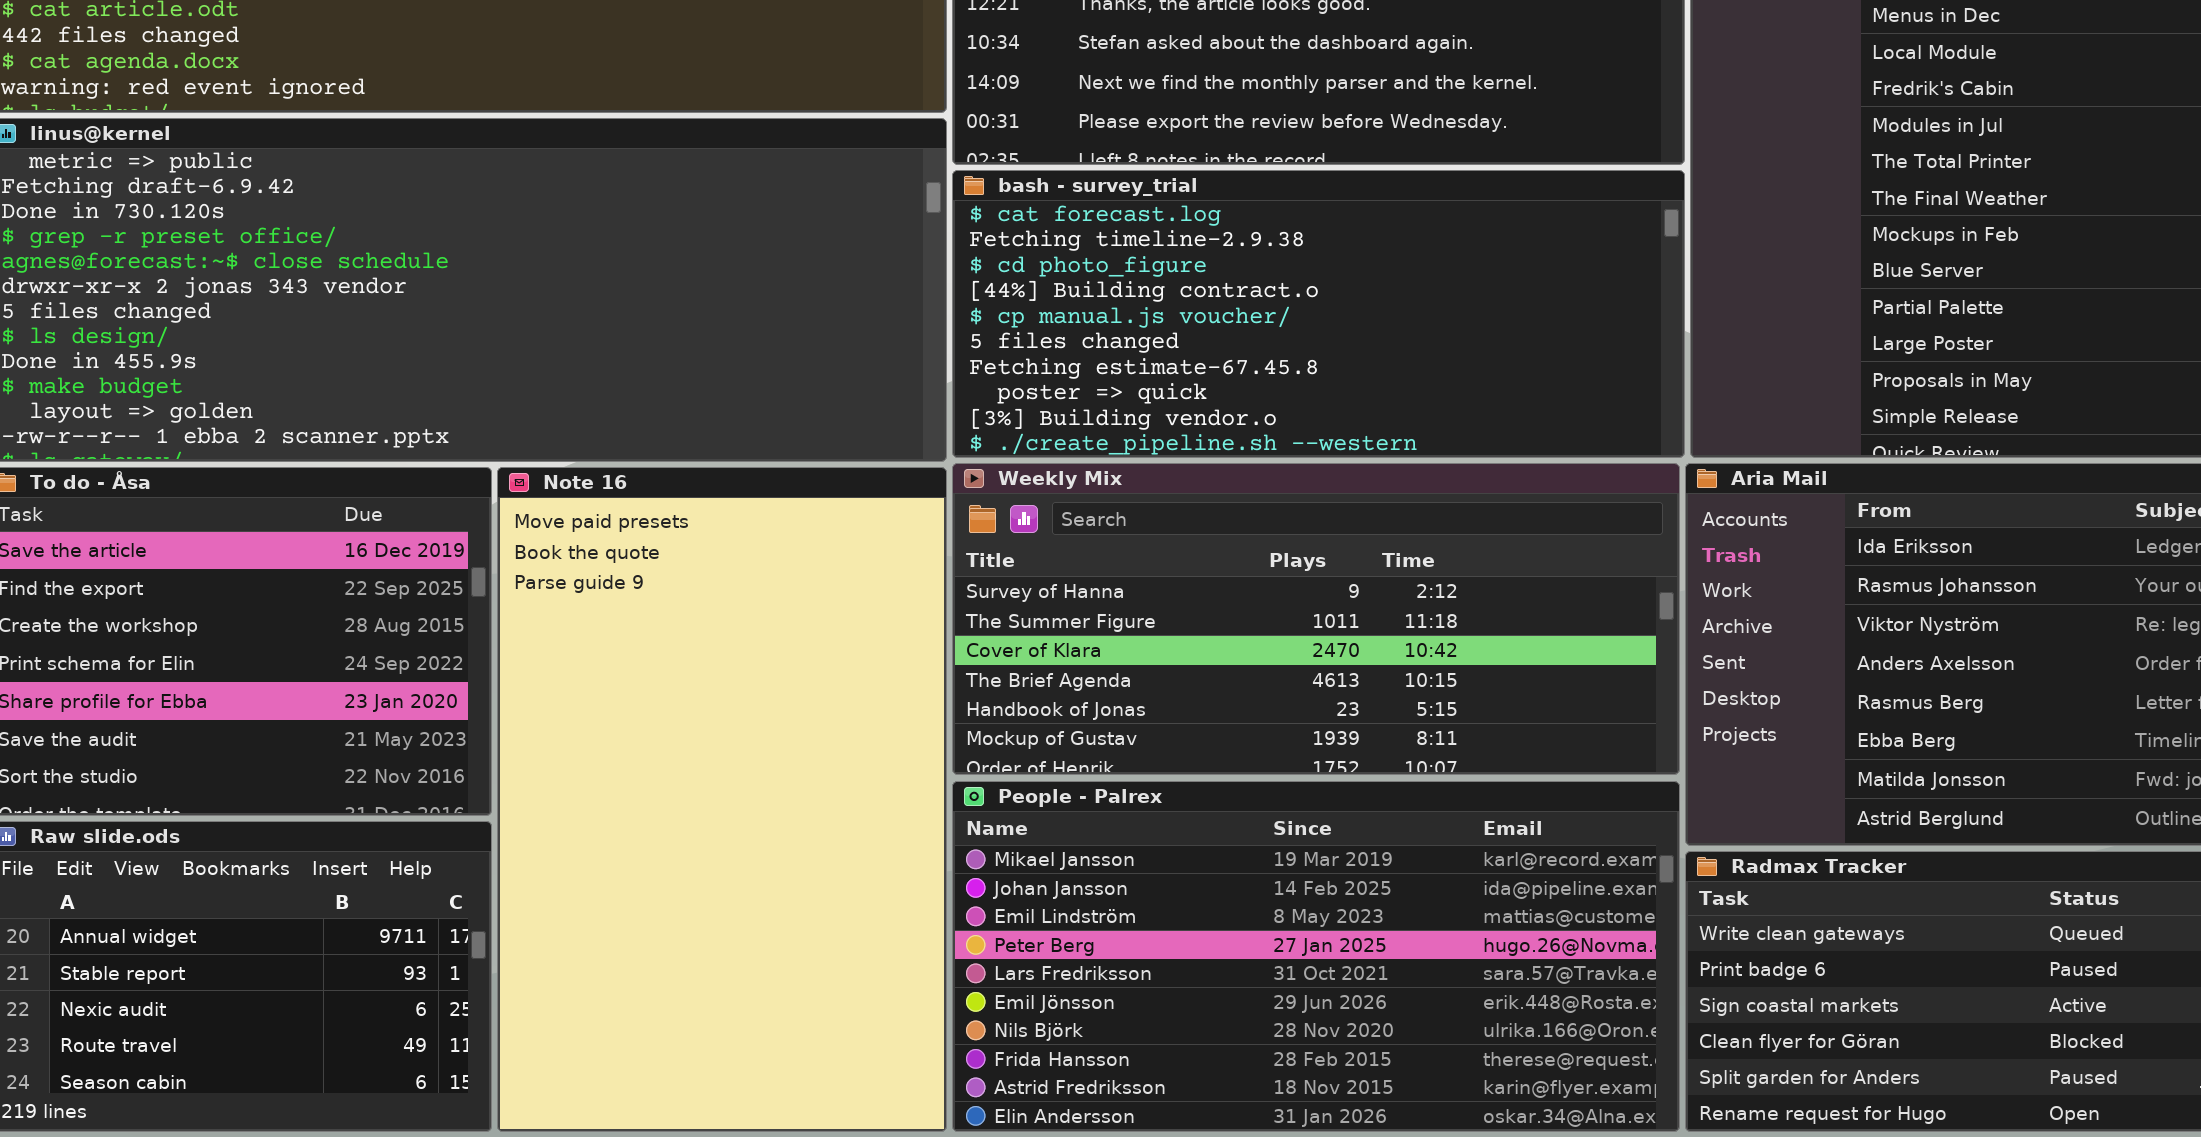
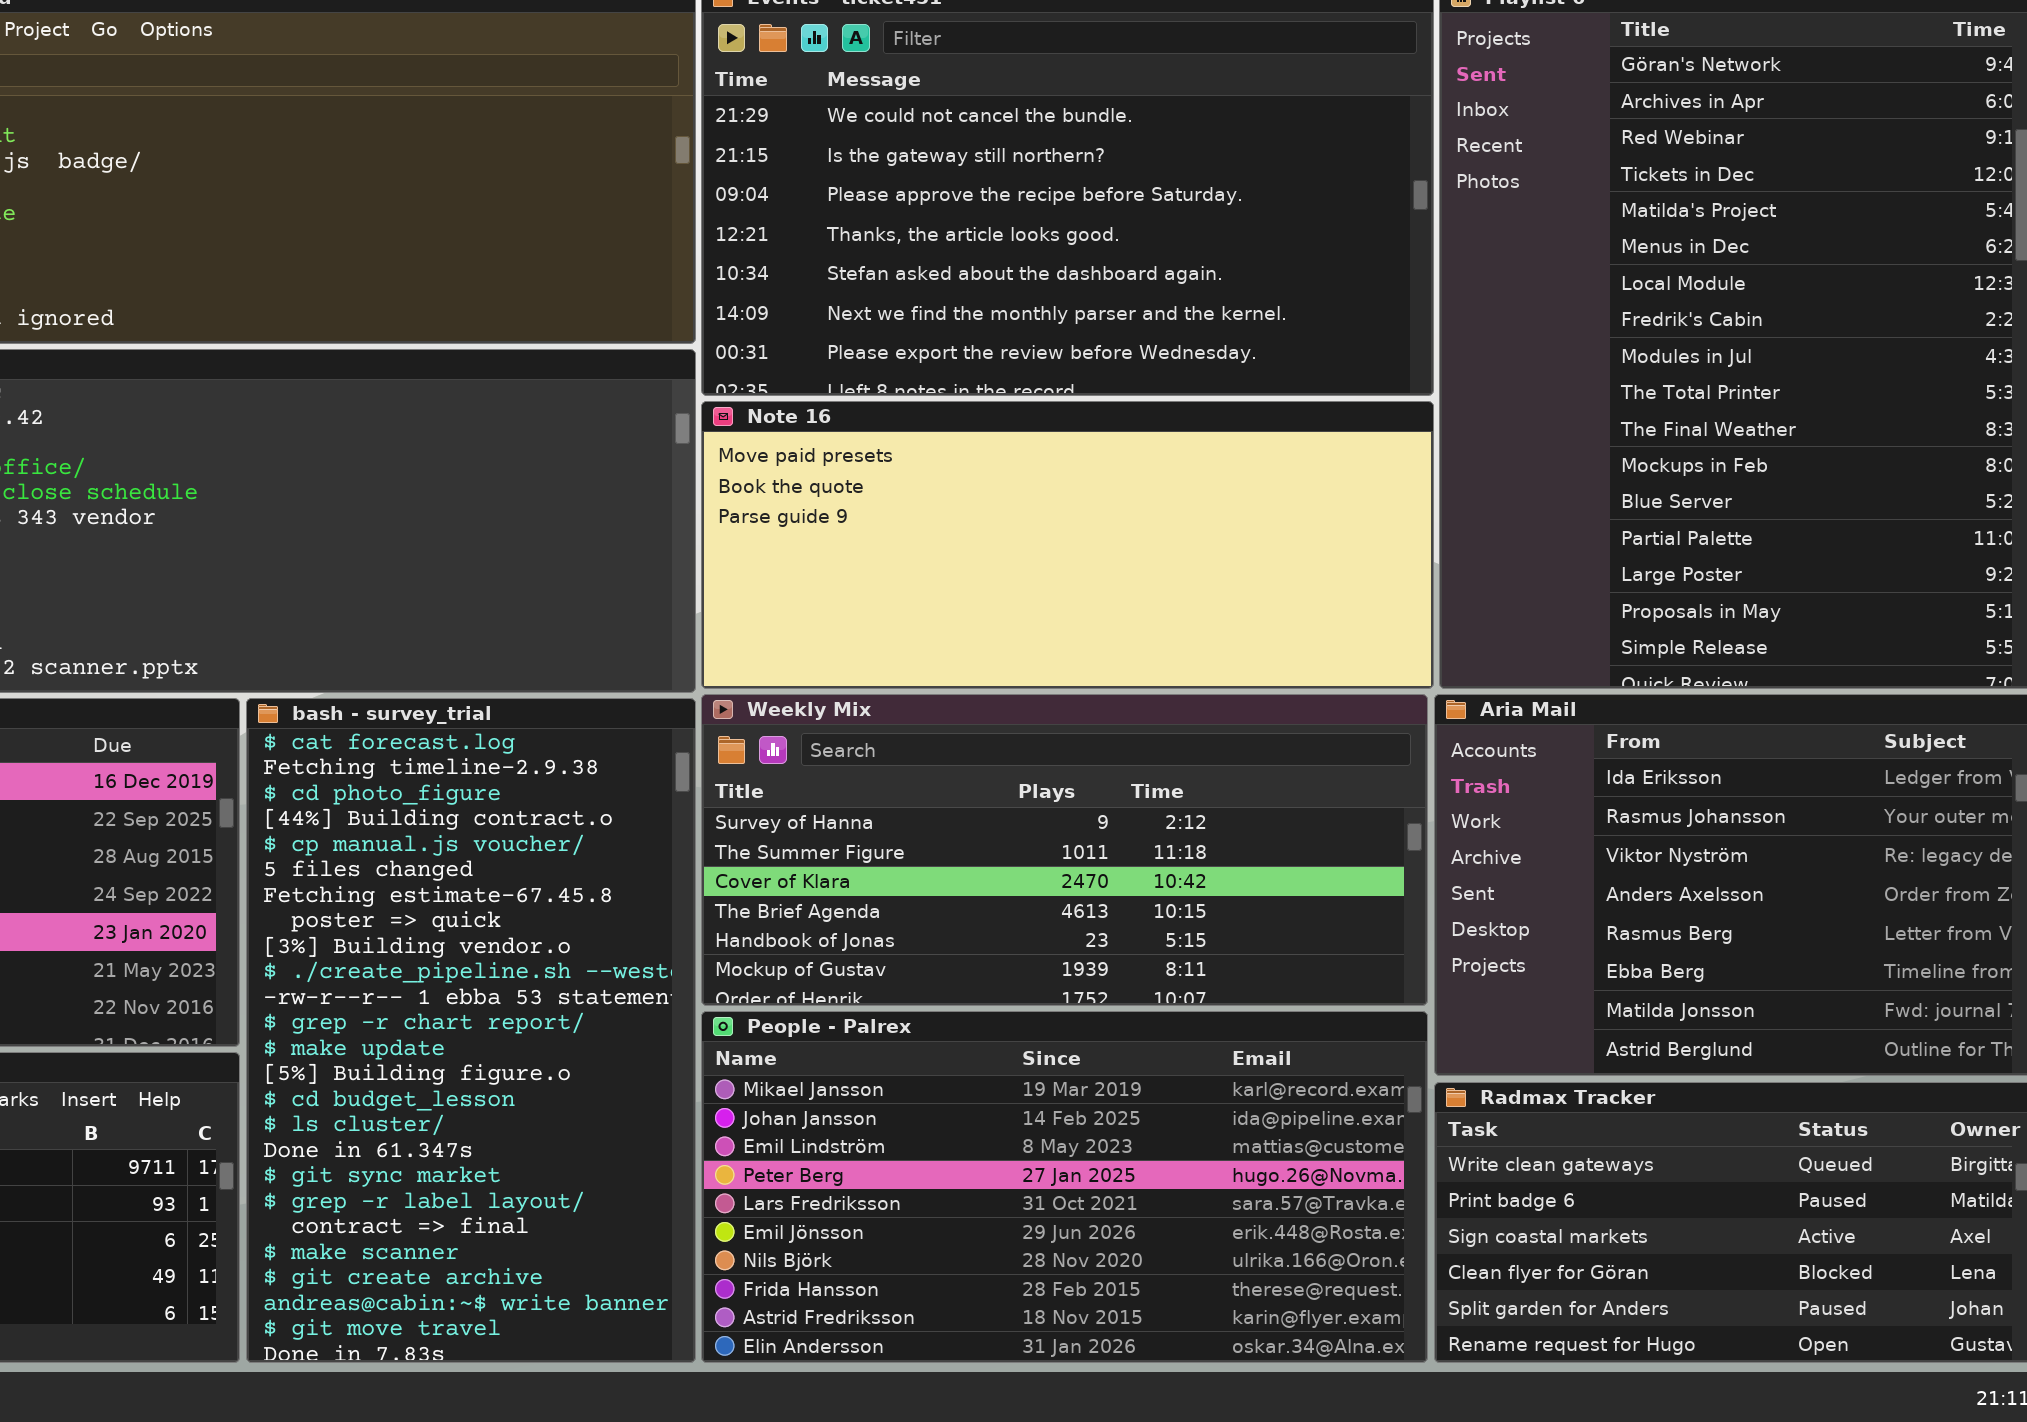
bash - survey_trial: [952,170,1685,458] -> [246,698,696,1363], moved, resized
Note 16: [497,467,947,1132] -> [701,401,1434,689], moved, resized

